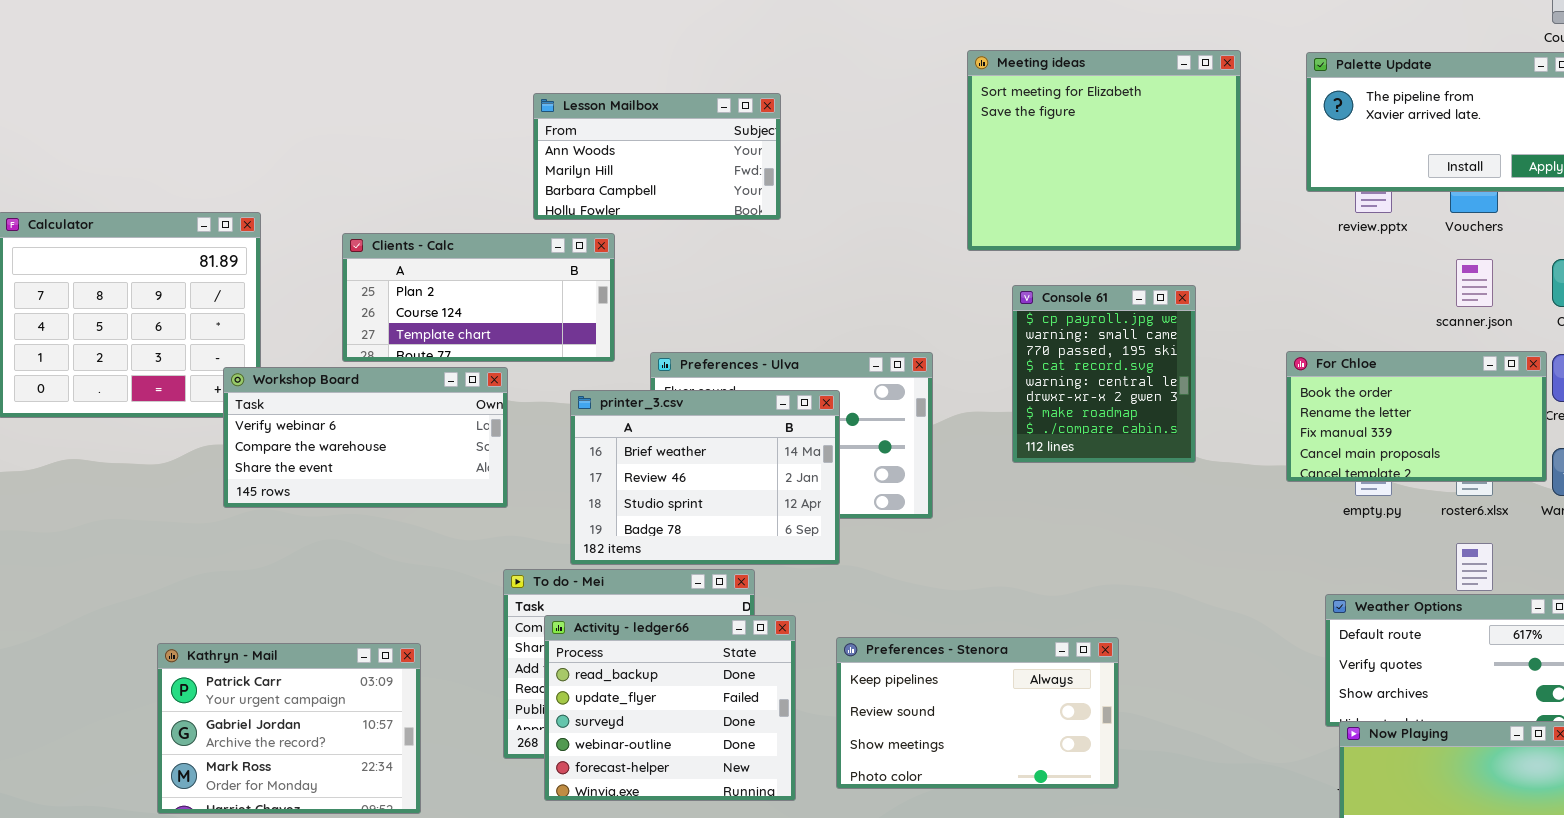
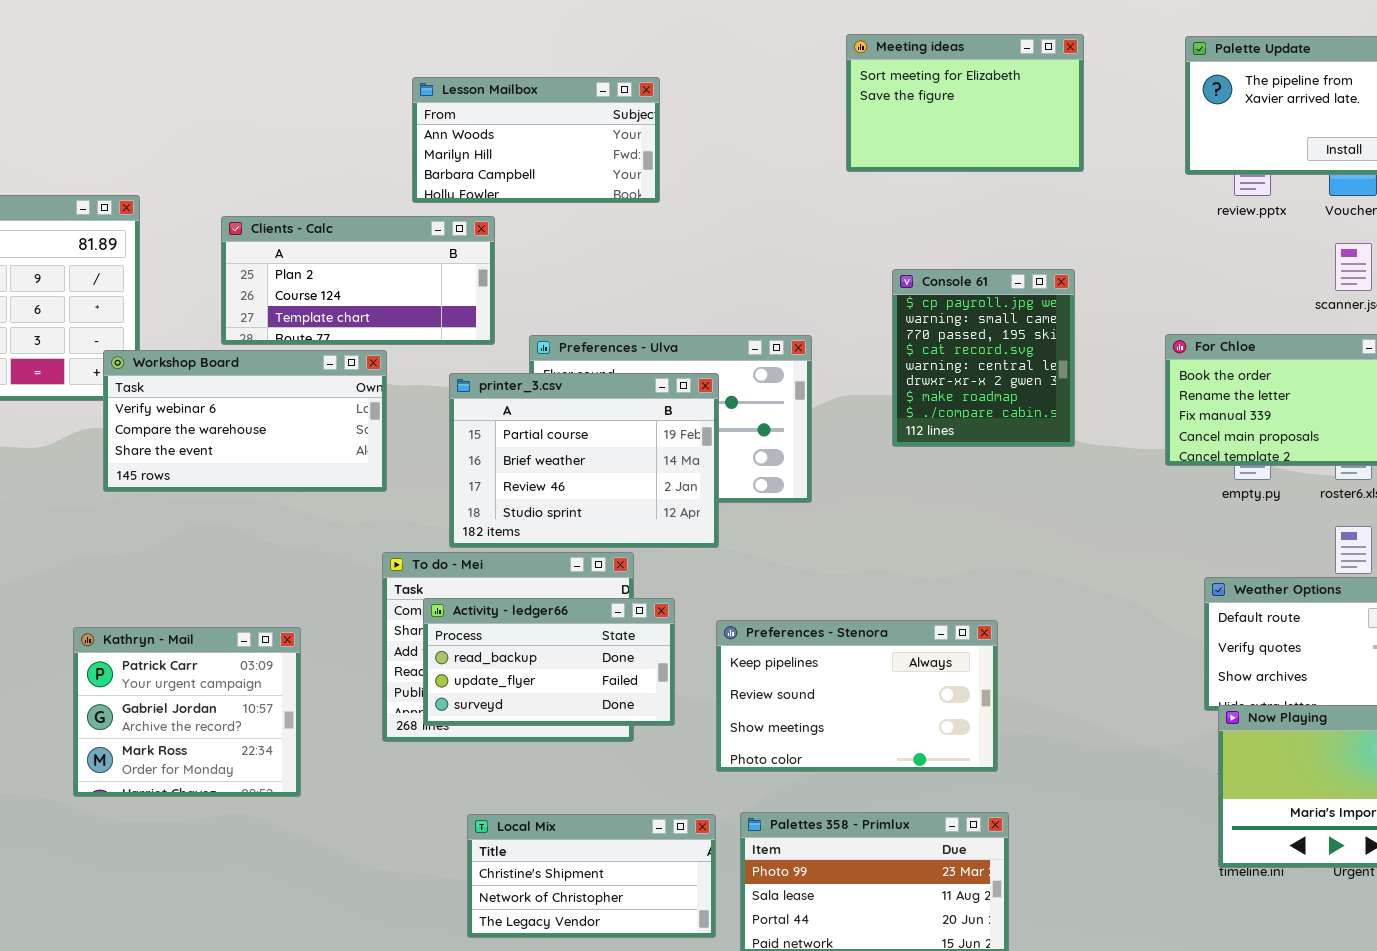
Meeting ideas: [967,50,1241,251] -> [846,34,1084,172], resized
printer_3.csv: [570,390,840,565] -> [449,373,719,548], scrolled up 1 row
Activity - ledger66: [544,615,796,801] -> [423,598,675,726], resized
Kathryn - Mail: [157,643,421,814] -> [73,627,301,797], resized

